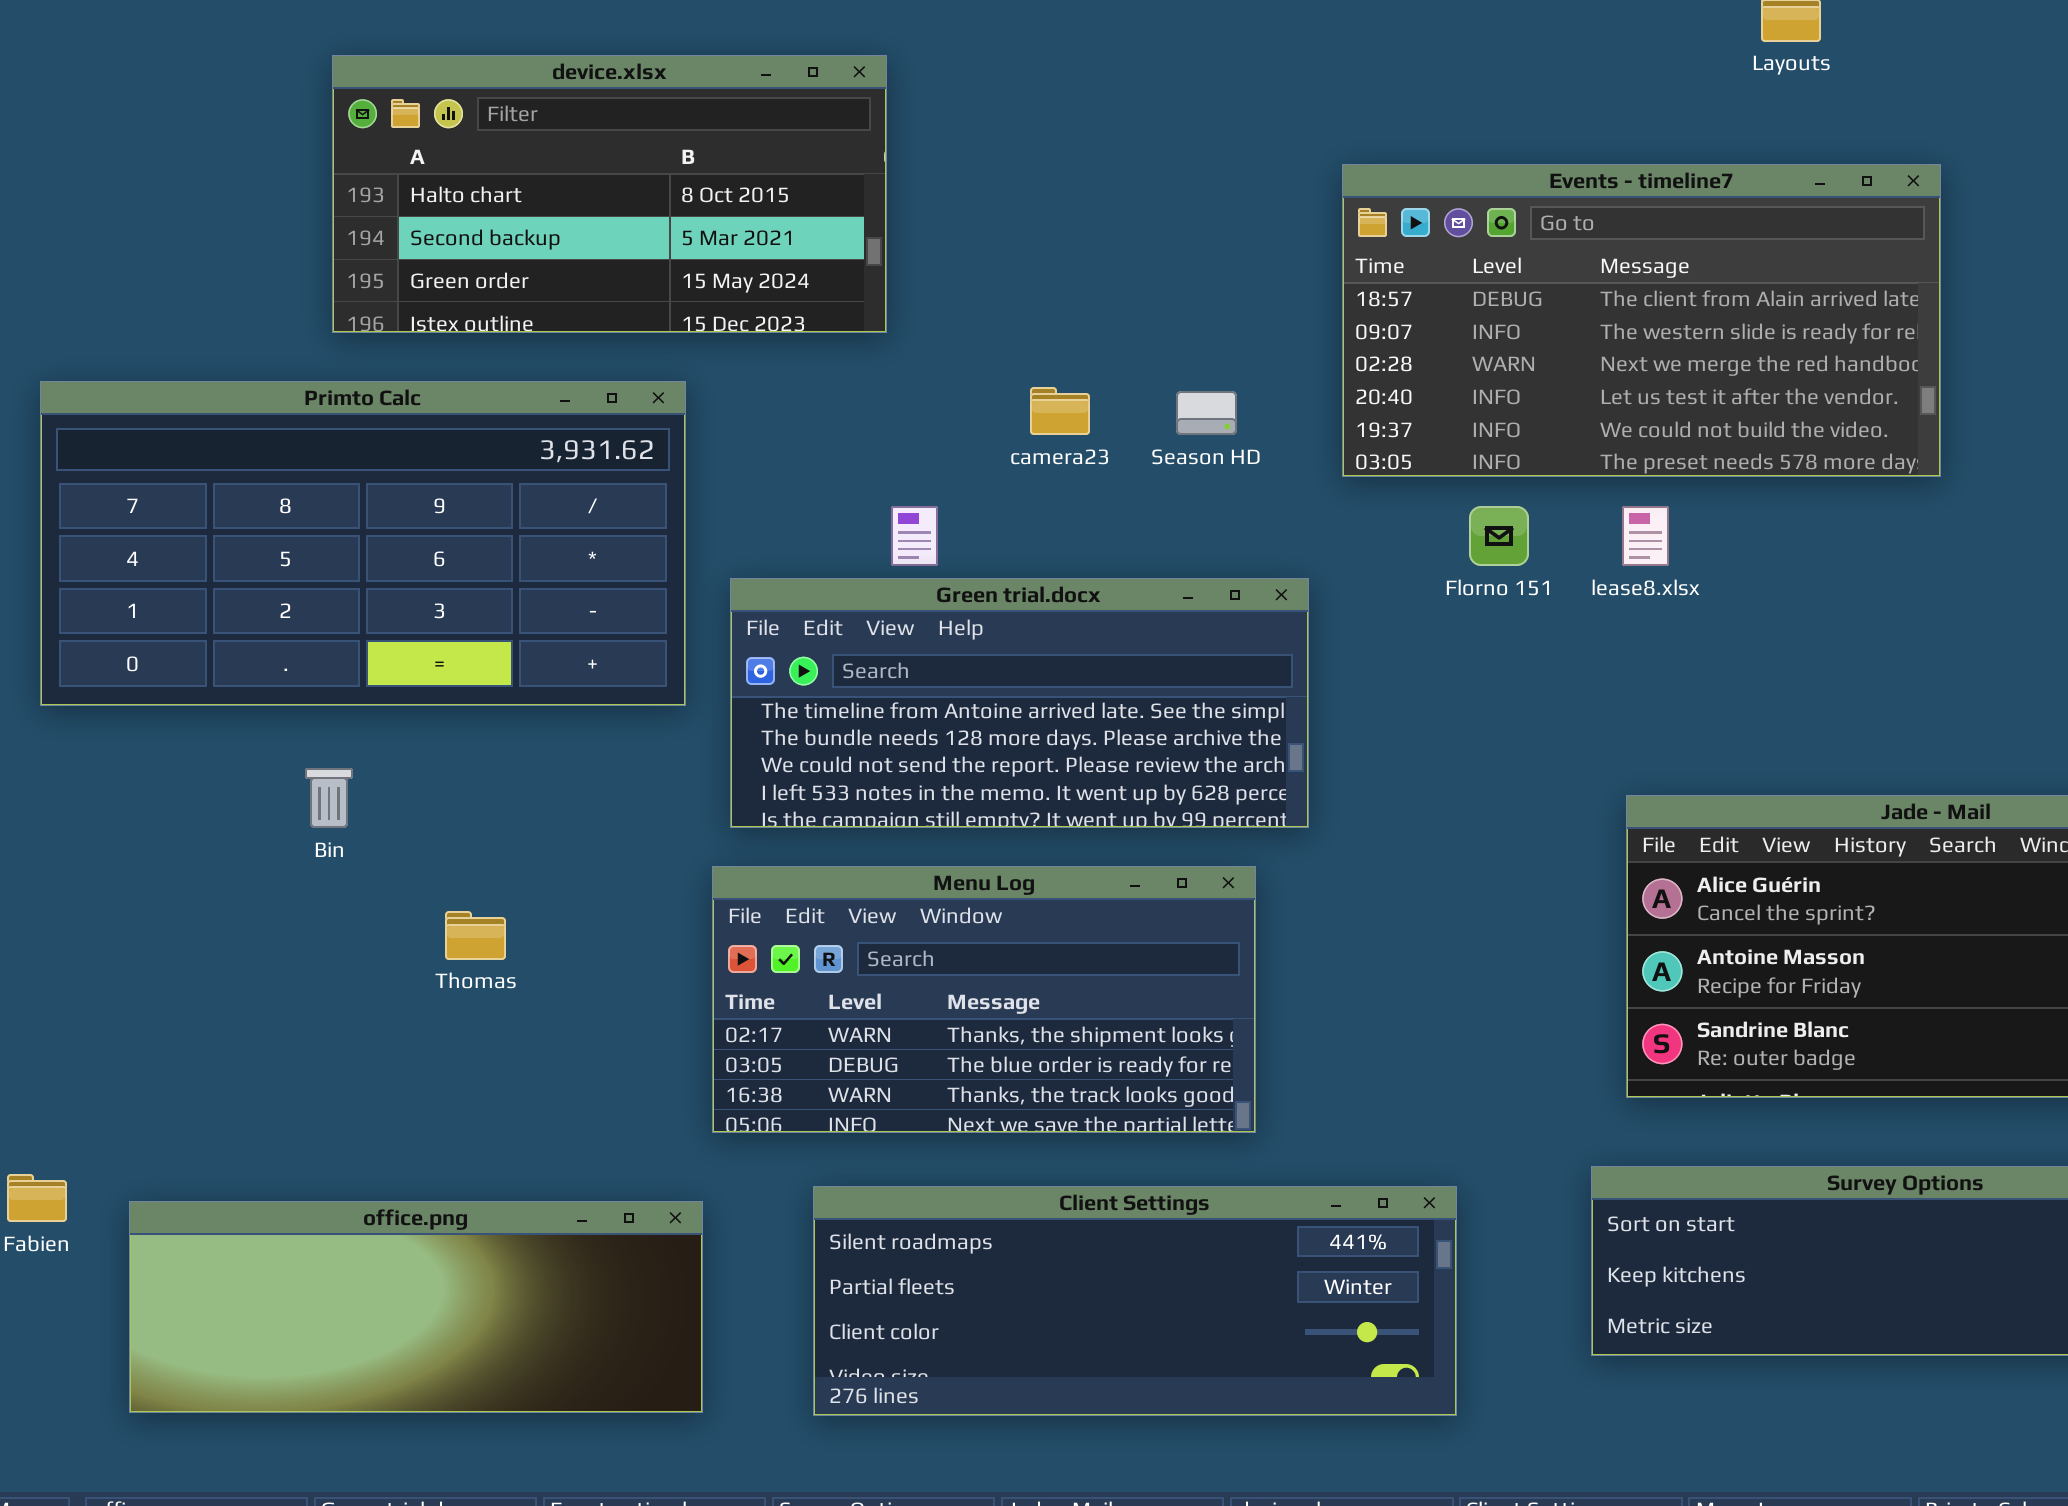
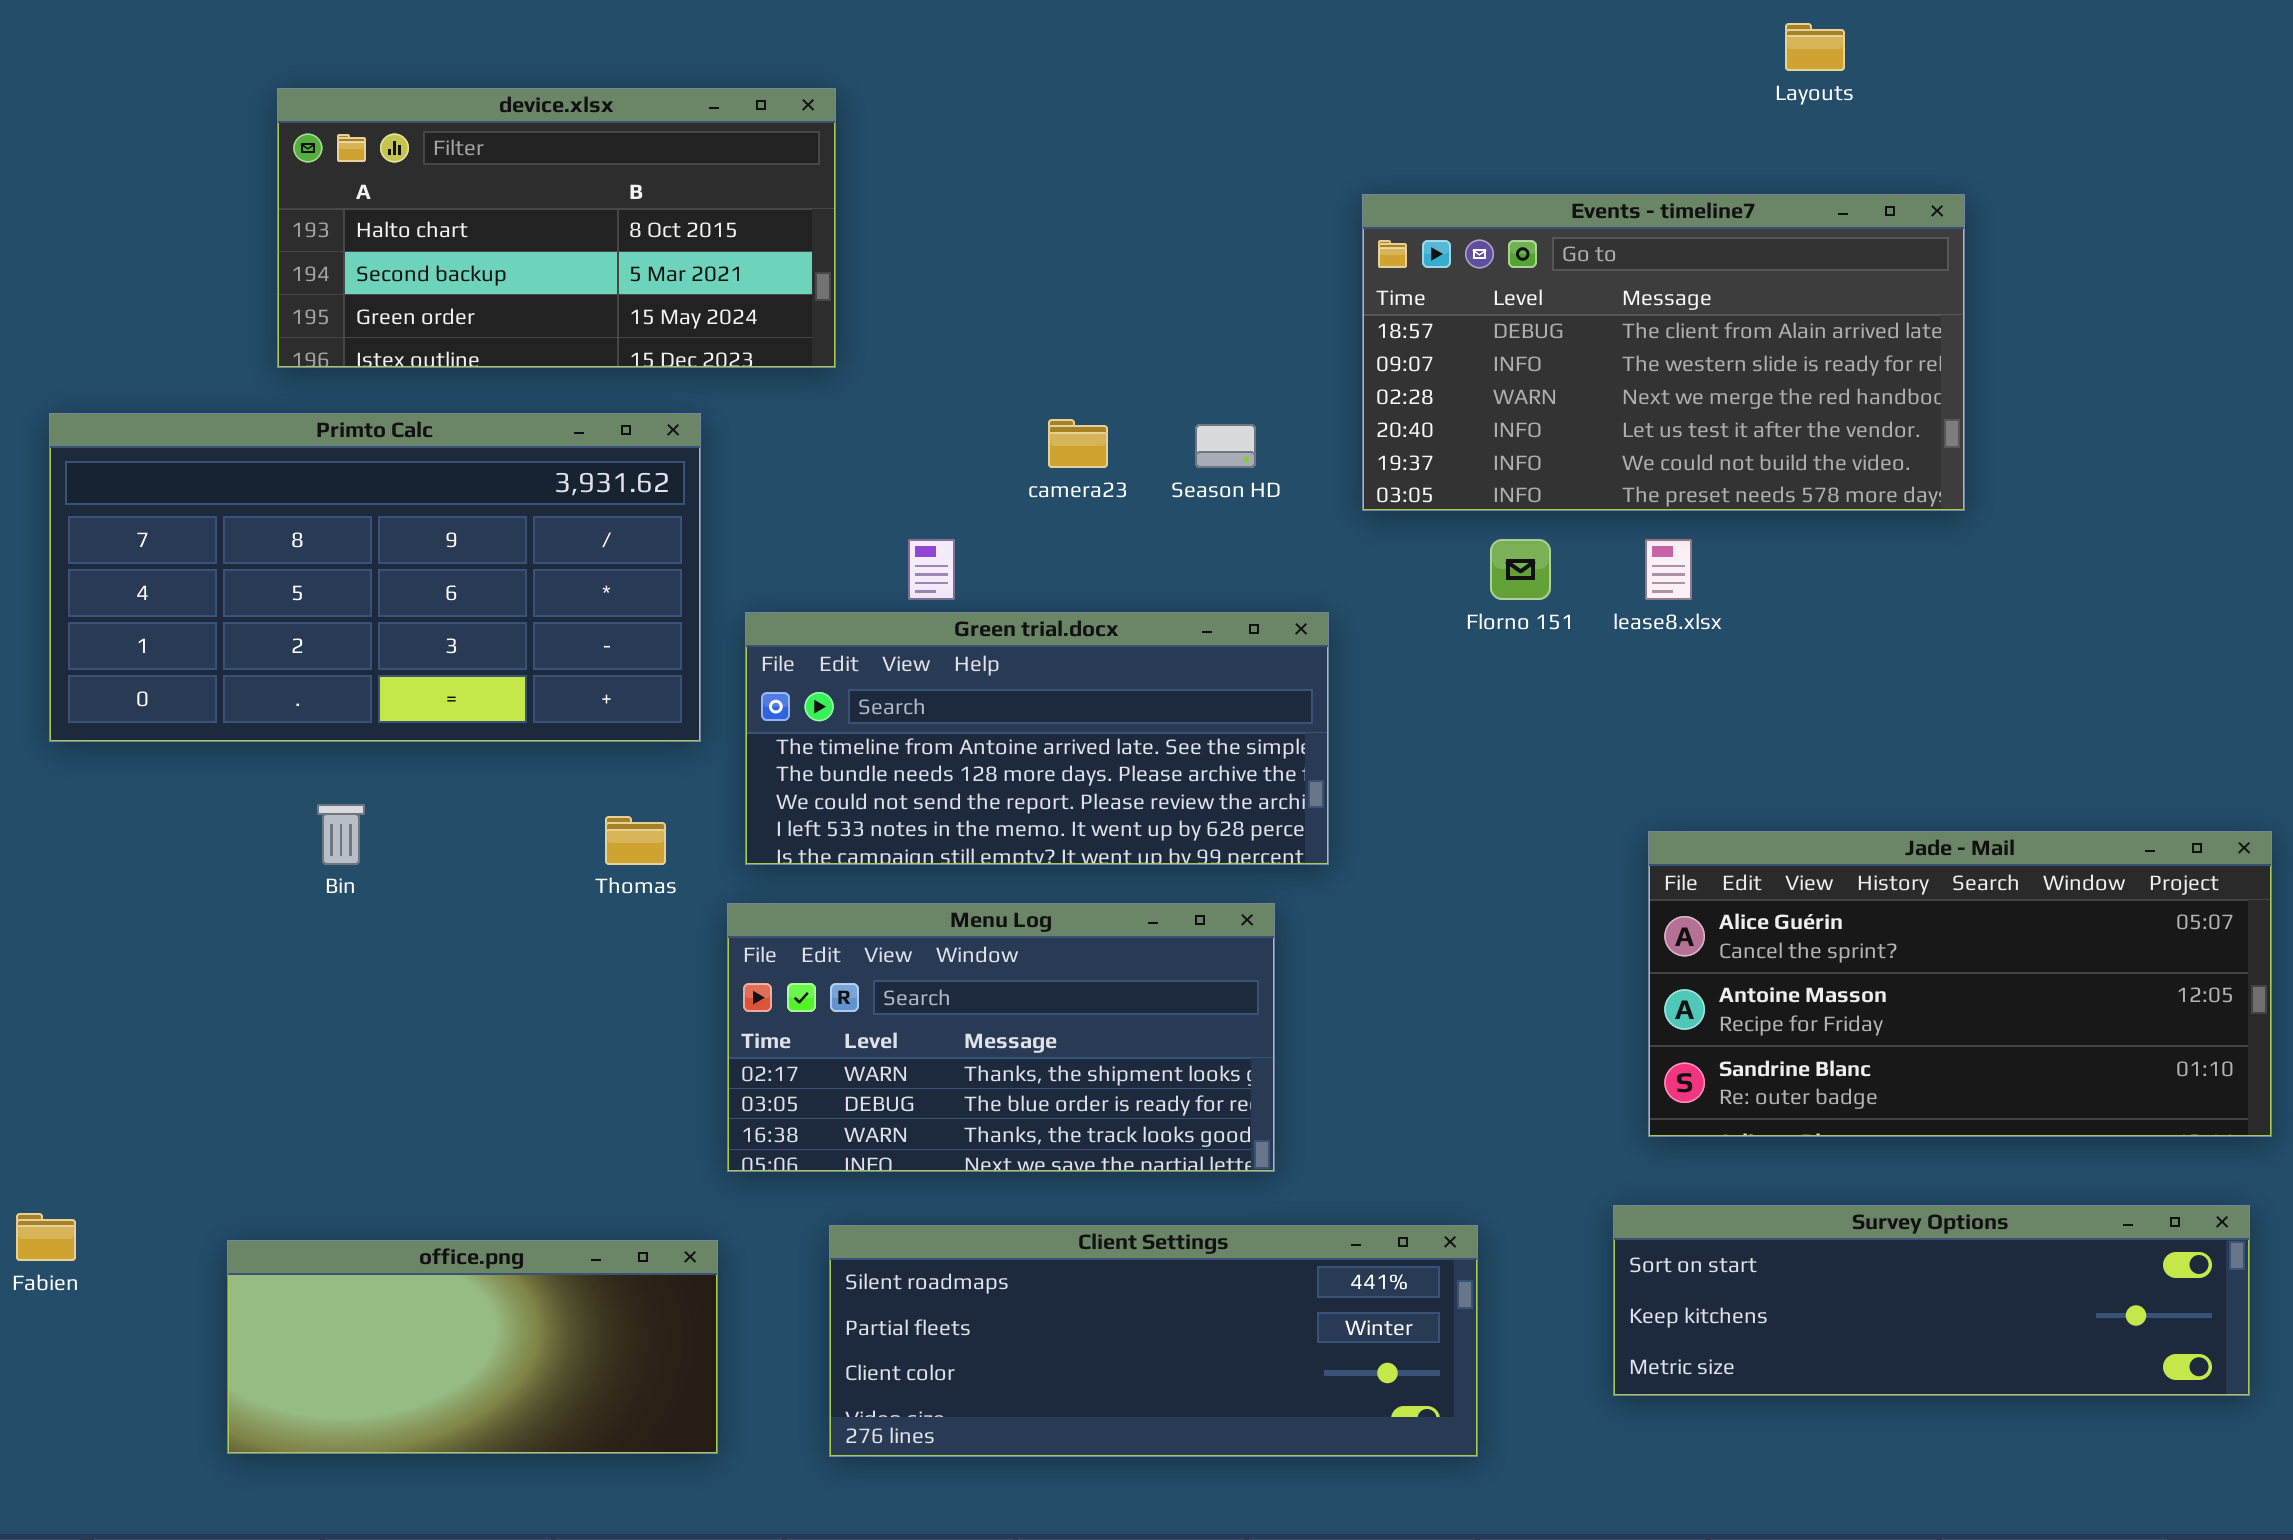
device.xlsx: [332,55,887,333] -> [277,88,836,368], moved
Thomas: [445,911,506,960] -> [605,816,666,865], moved
office.png: [129,1201,703,1413] -> [227,1240,718,1454], resized

